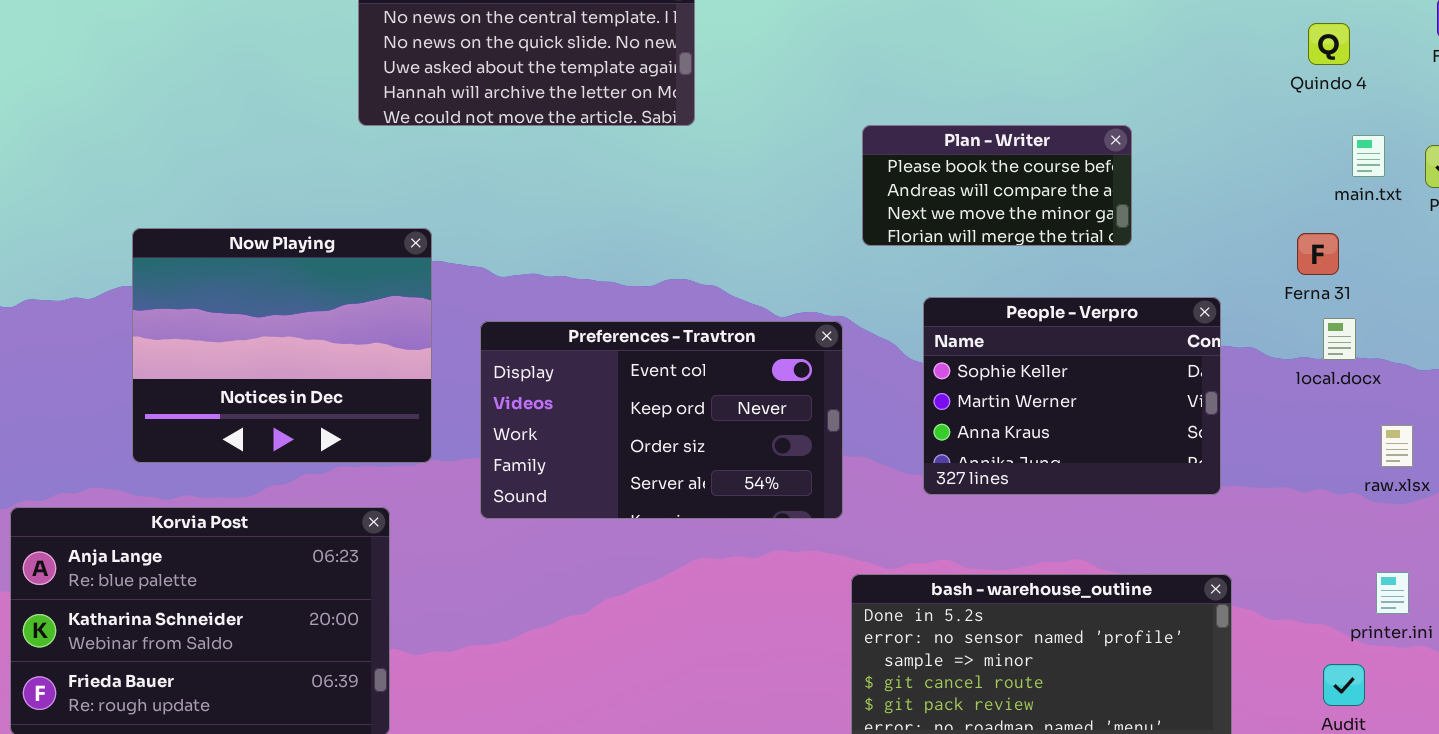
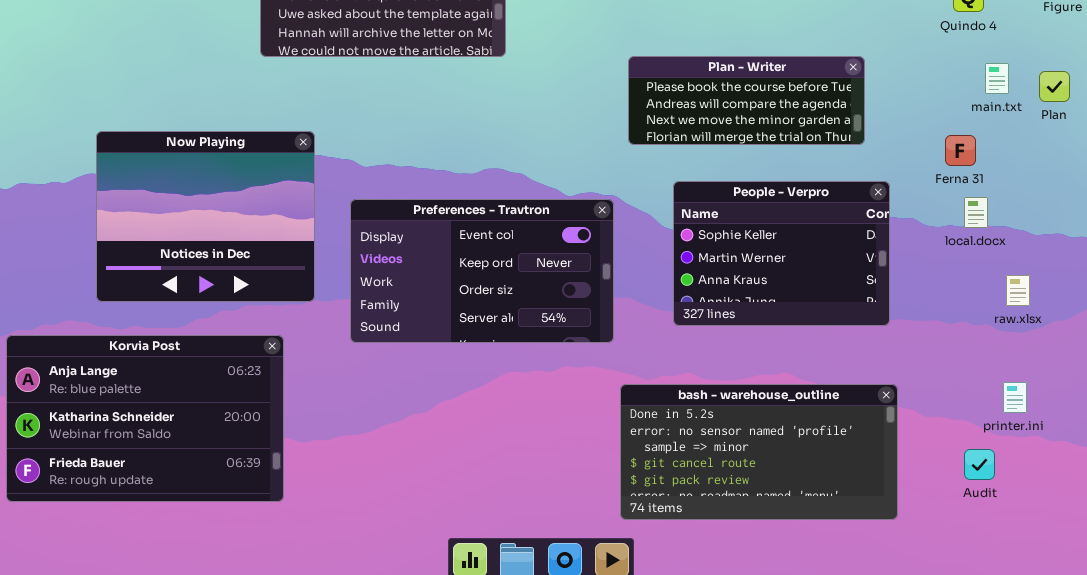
Plan - Writer: [862,125,1132,246] -> [628,56,865,145], resized

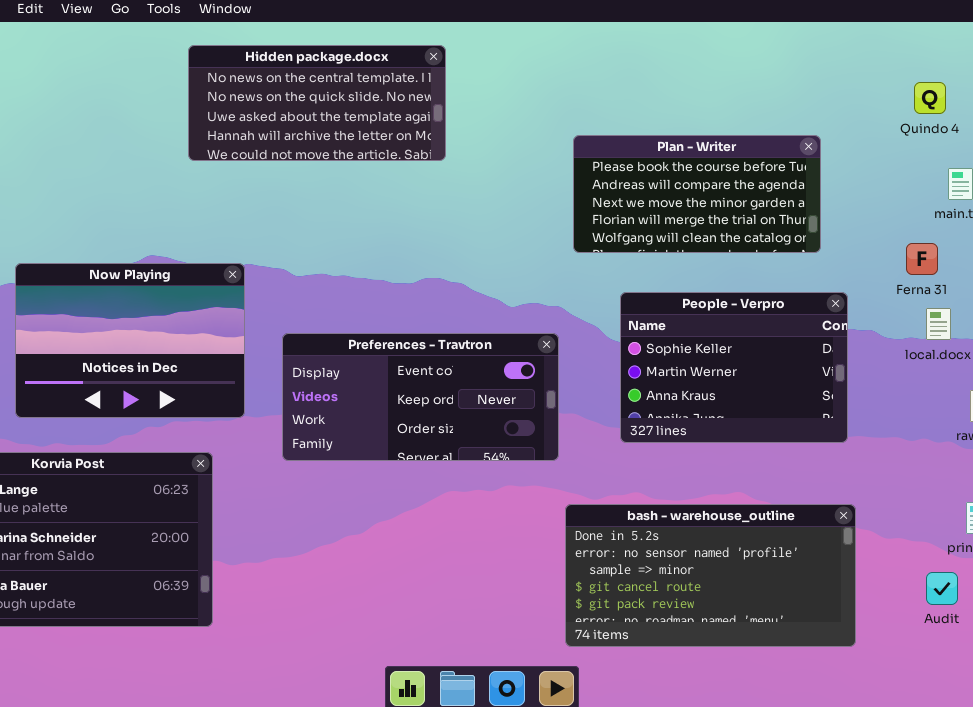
Plan - Writer: [628,56,865,145] -> [573,135,821,253], resized
Now Playing: [96,131,315,302] -> [15,263,245,418], resized
Preferences - Travtron: [350,199,614,343] -> [282,333,559,461], resized

